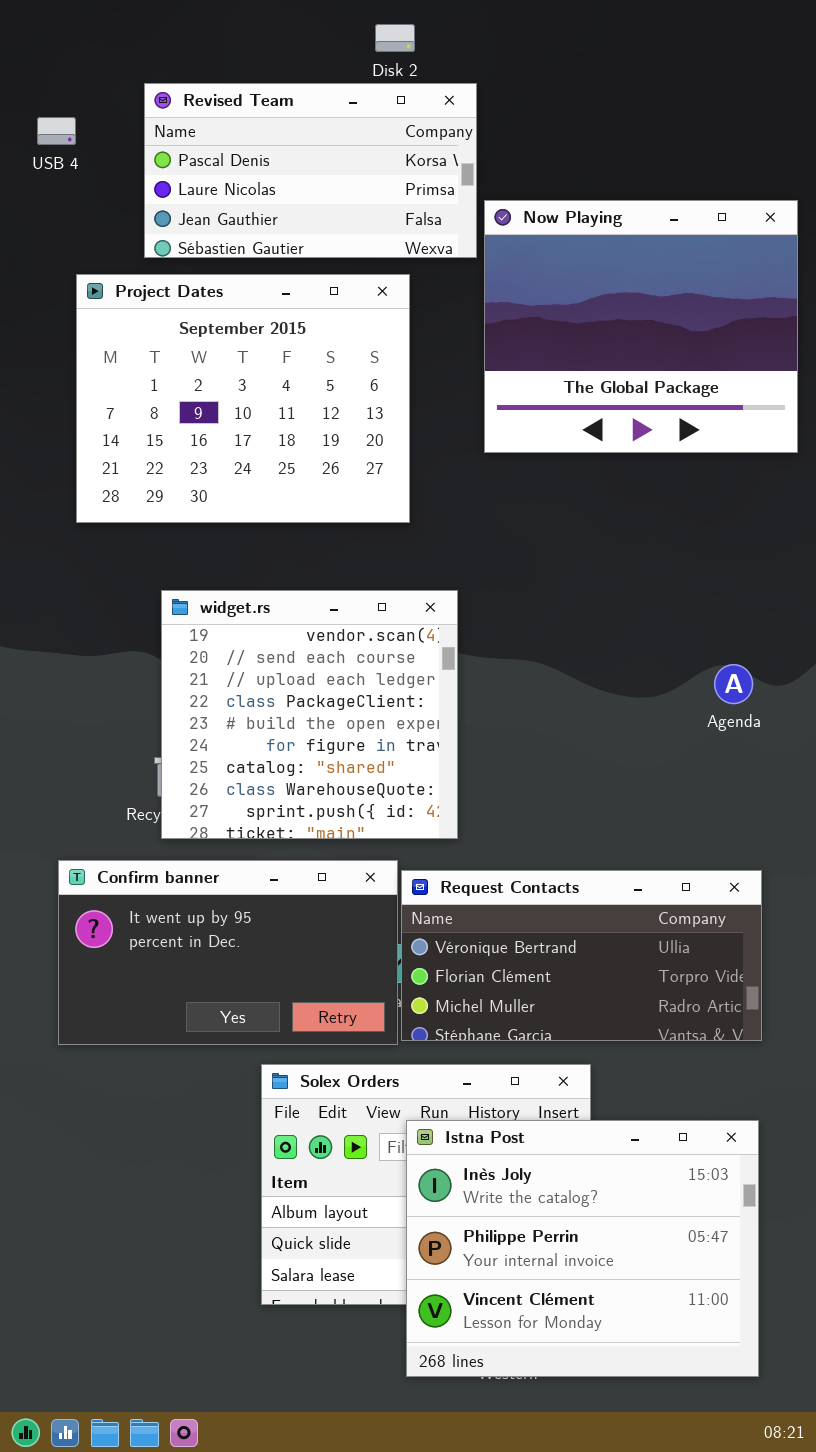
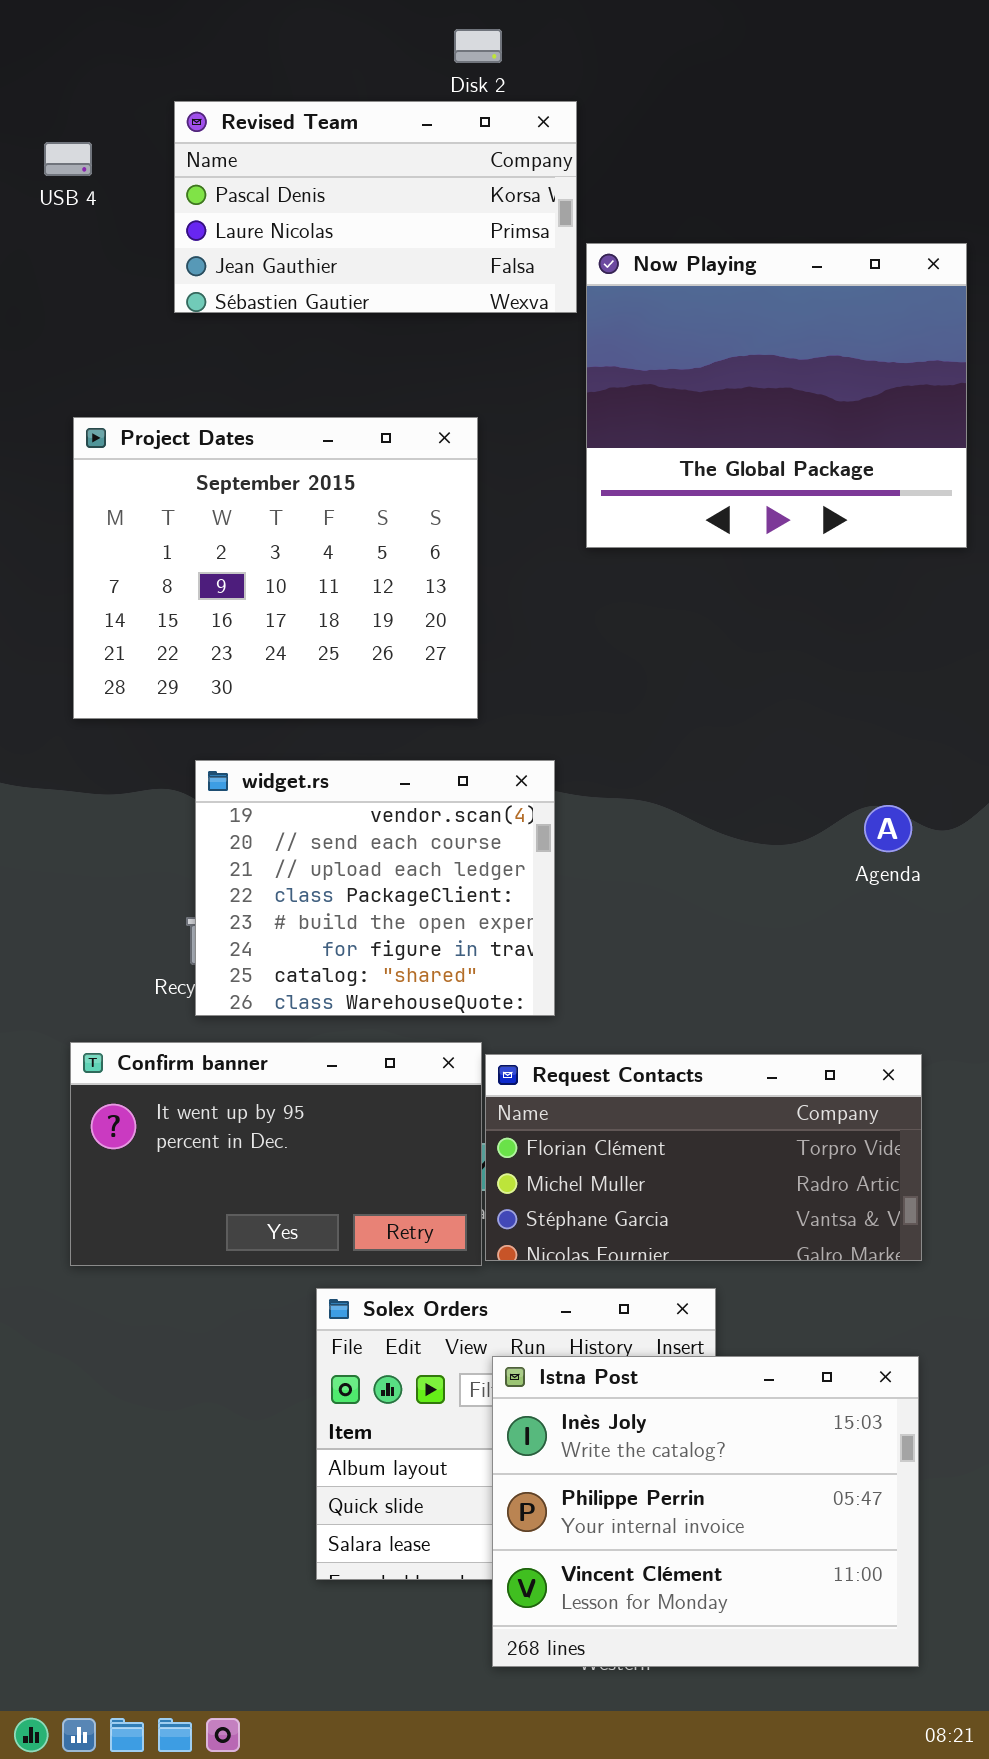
Project Dates: [76,274,410,523] -> [73,417,478,719], moved
widget.rs: [161,590,458,839] -> [195,760,555,1016], resized
Request Contacts: [401,870,762,1041] -> [485,1054,922,1261], scrolled down 1 row

